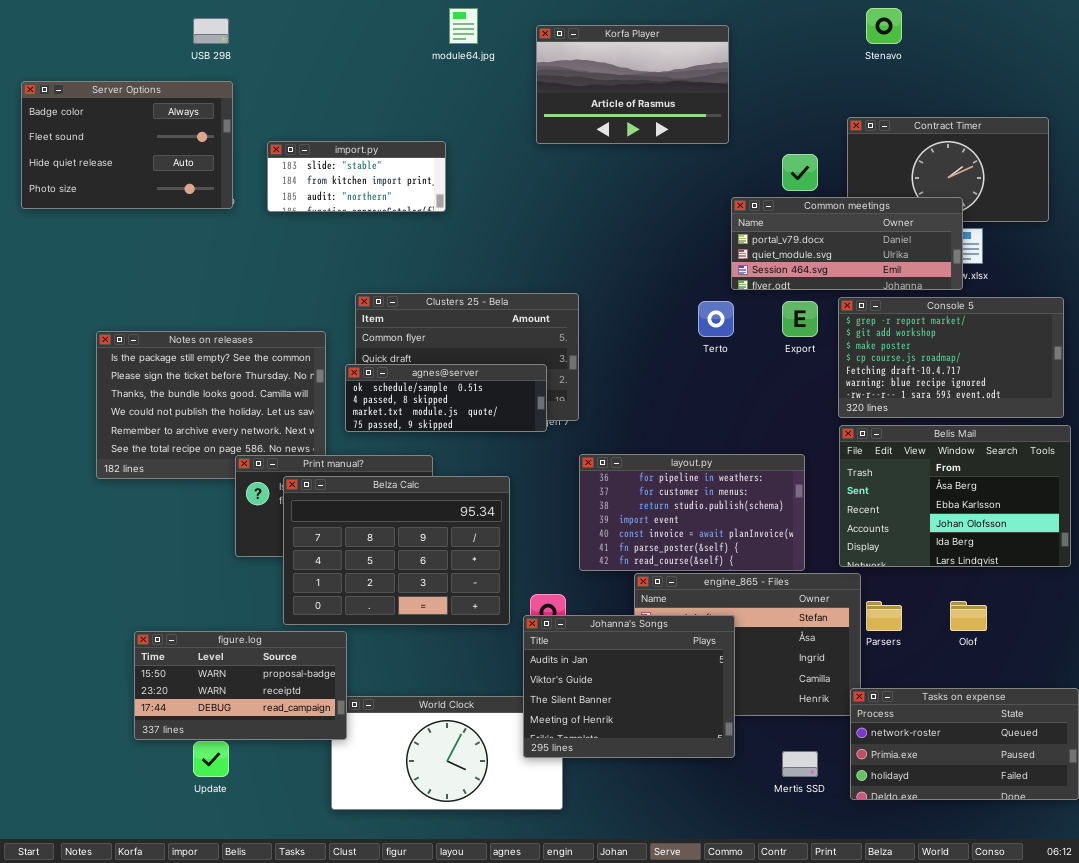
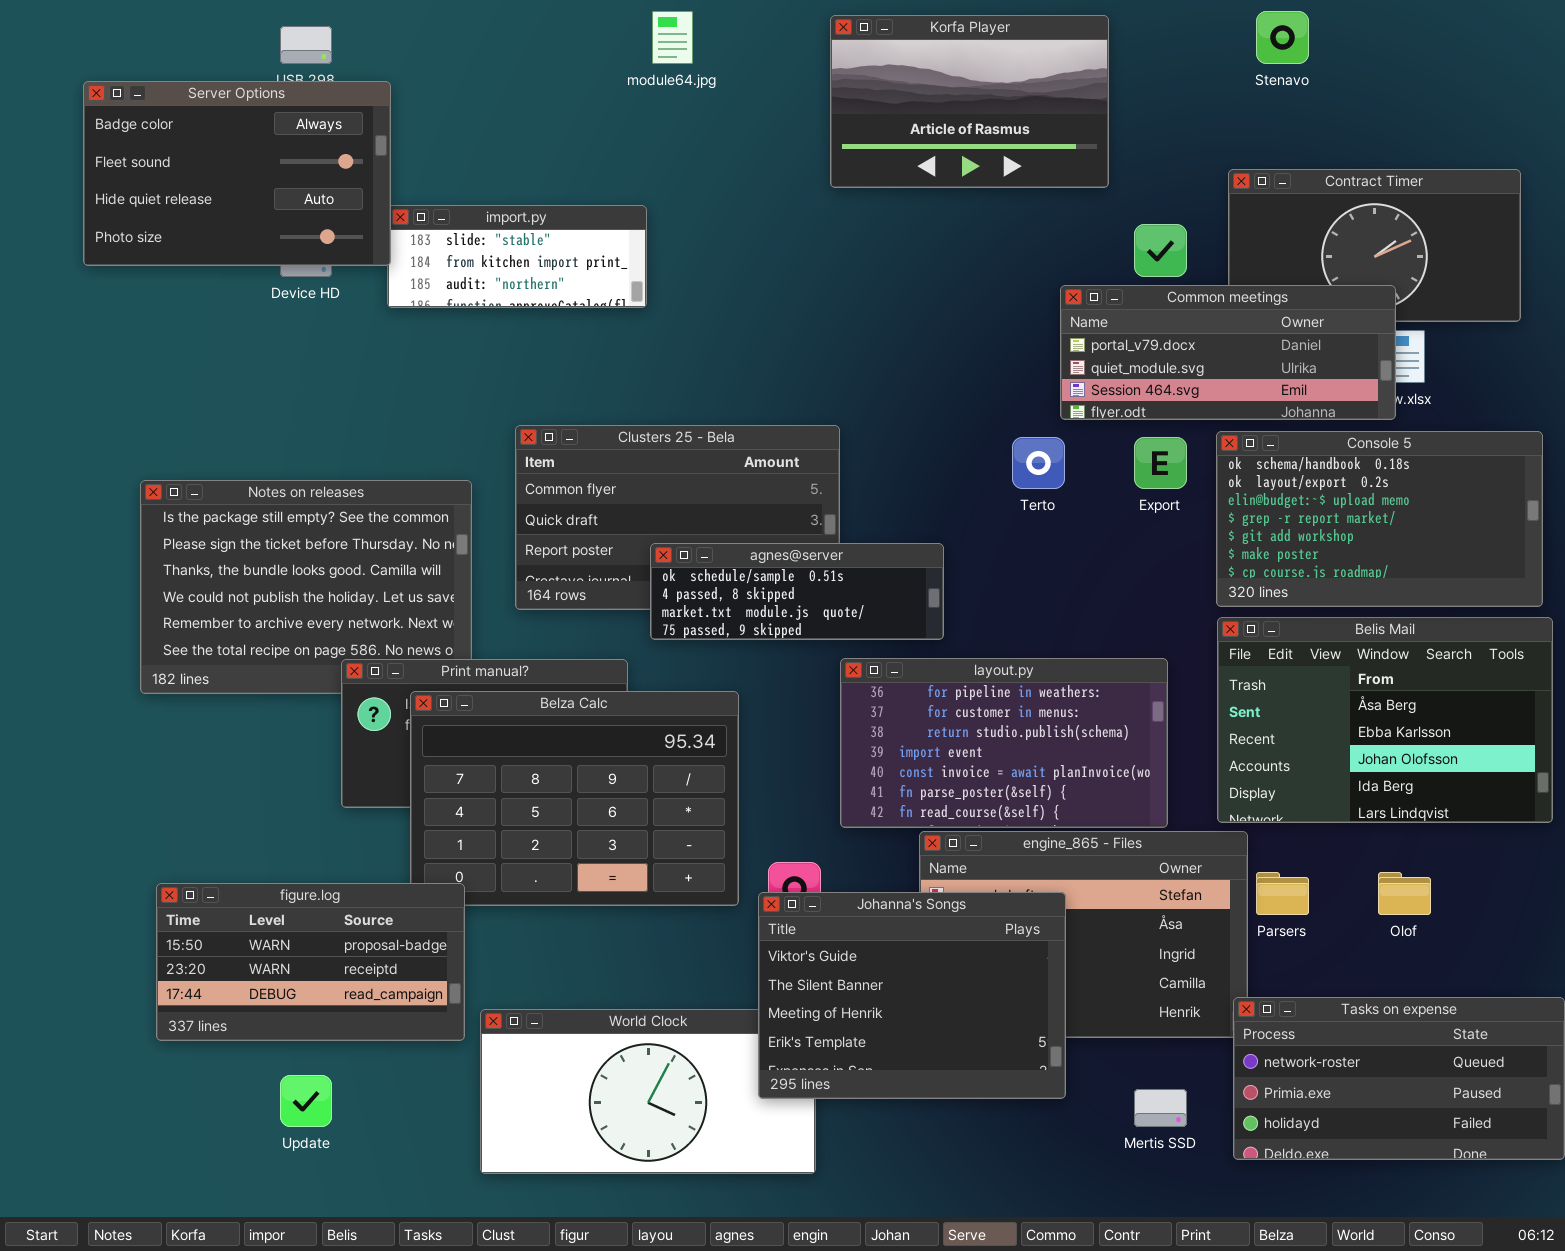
Korfa Player: [536,25,729,144] -> [830,15,1109,188], moved
Server Options: [21,81,233,209] -> [83,81,391,266], moved
Console 5: [838,297,1064,418] -> [1216,431,1543,607], scrolled up 3 rows
agnes@server: [345,364,547,432] -> [650,543,944,640], moved
Johanna's Songs: [523,615,735,758] -> [758,892,1066,1099], scrolled down 1 row
figure.log: [134,631,347,740] -> [156,883,465,1041], moved

